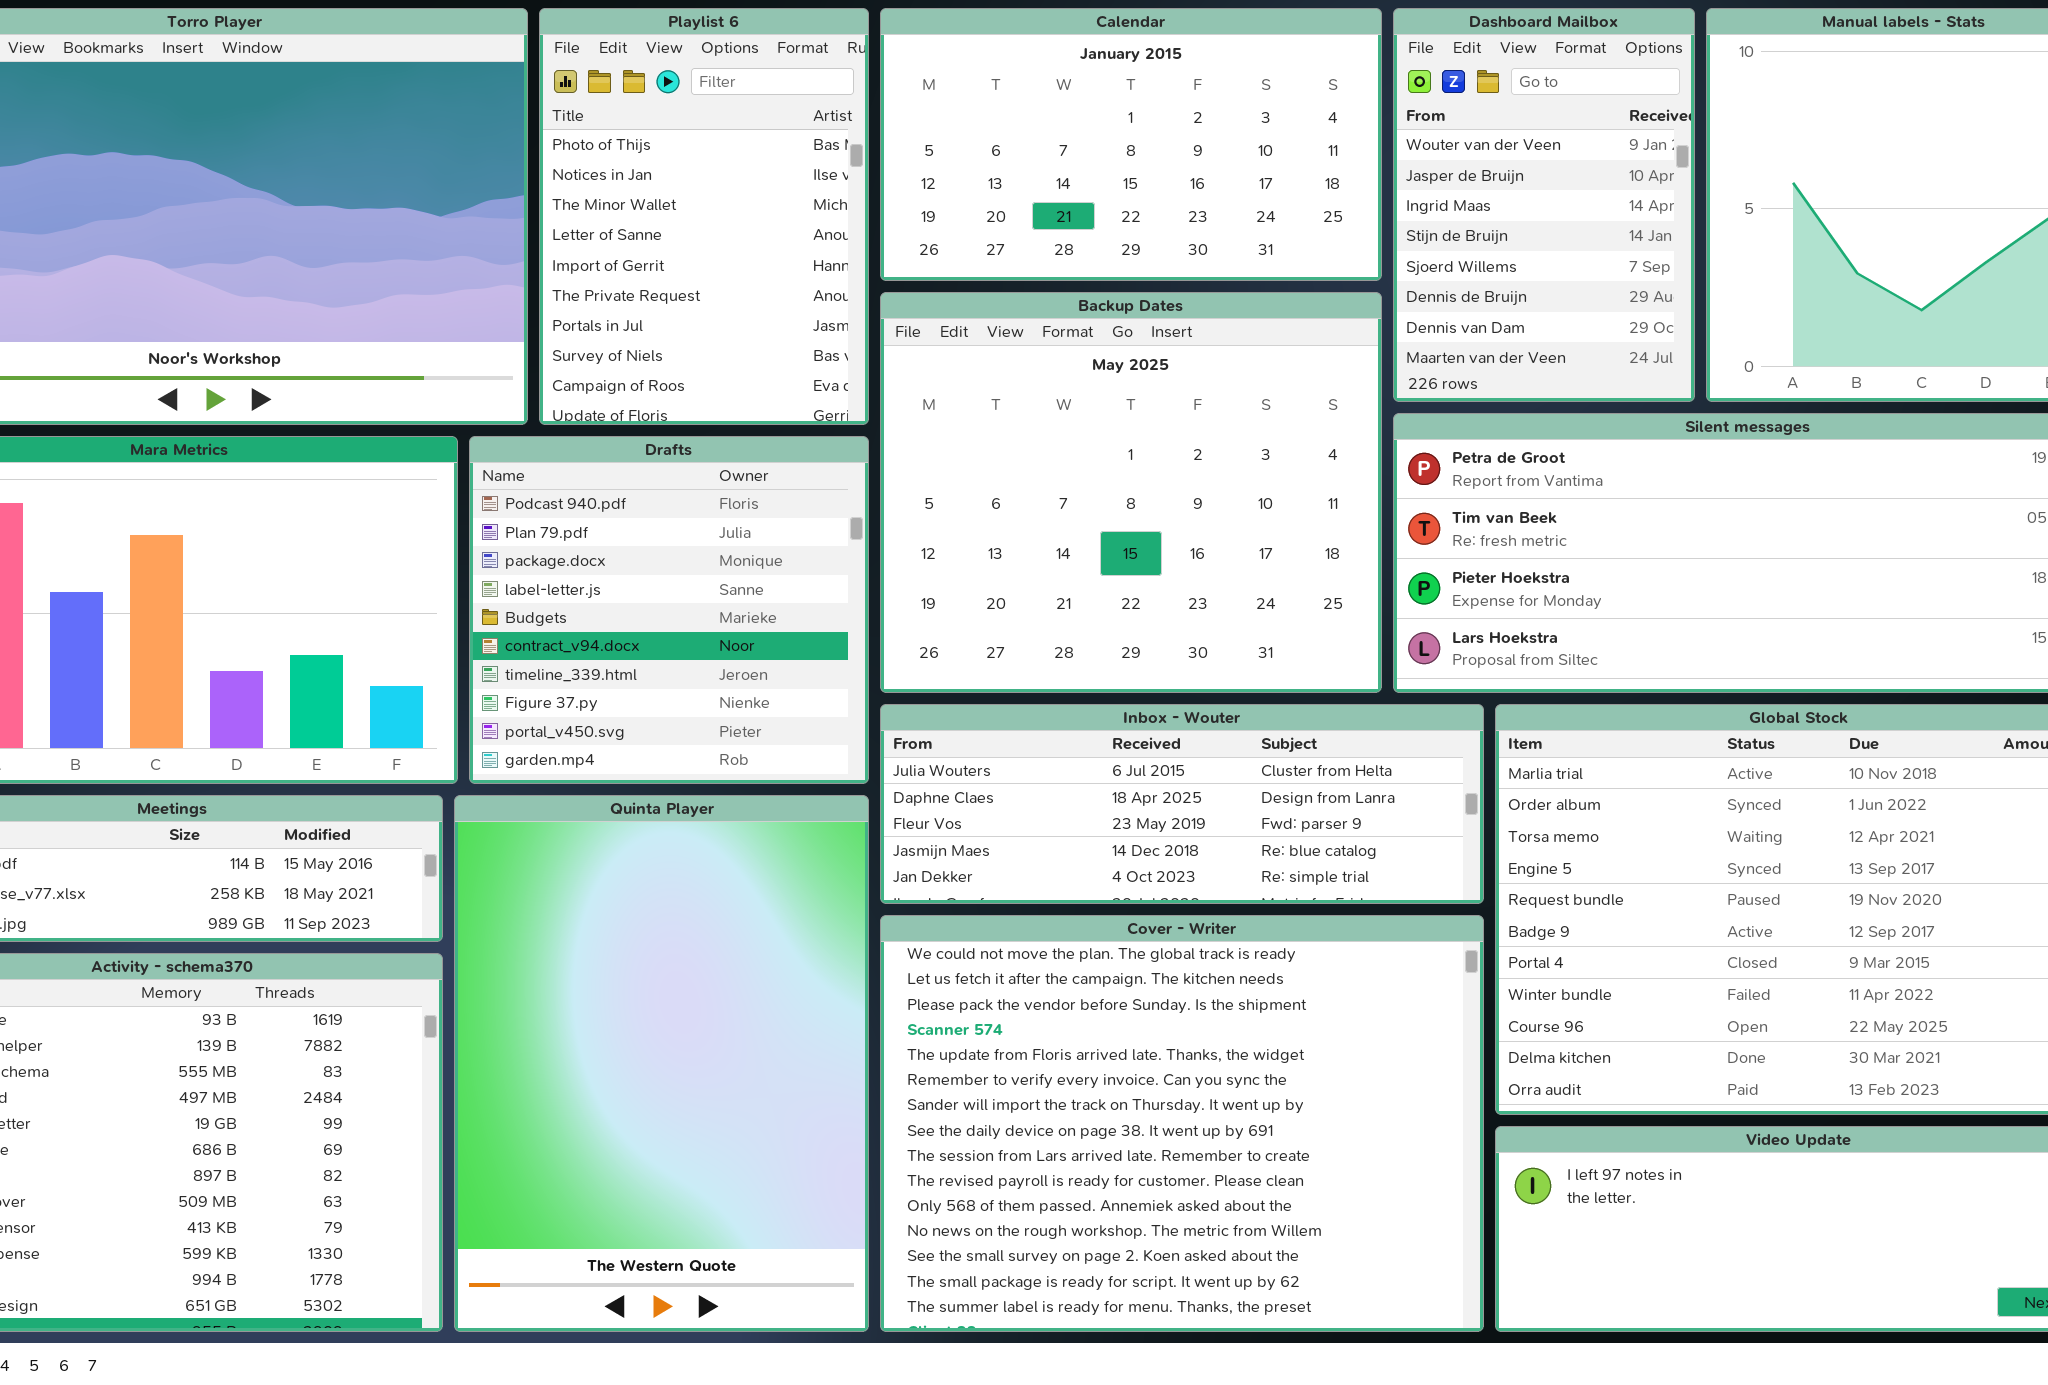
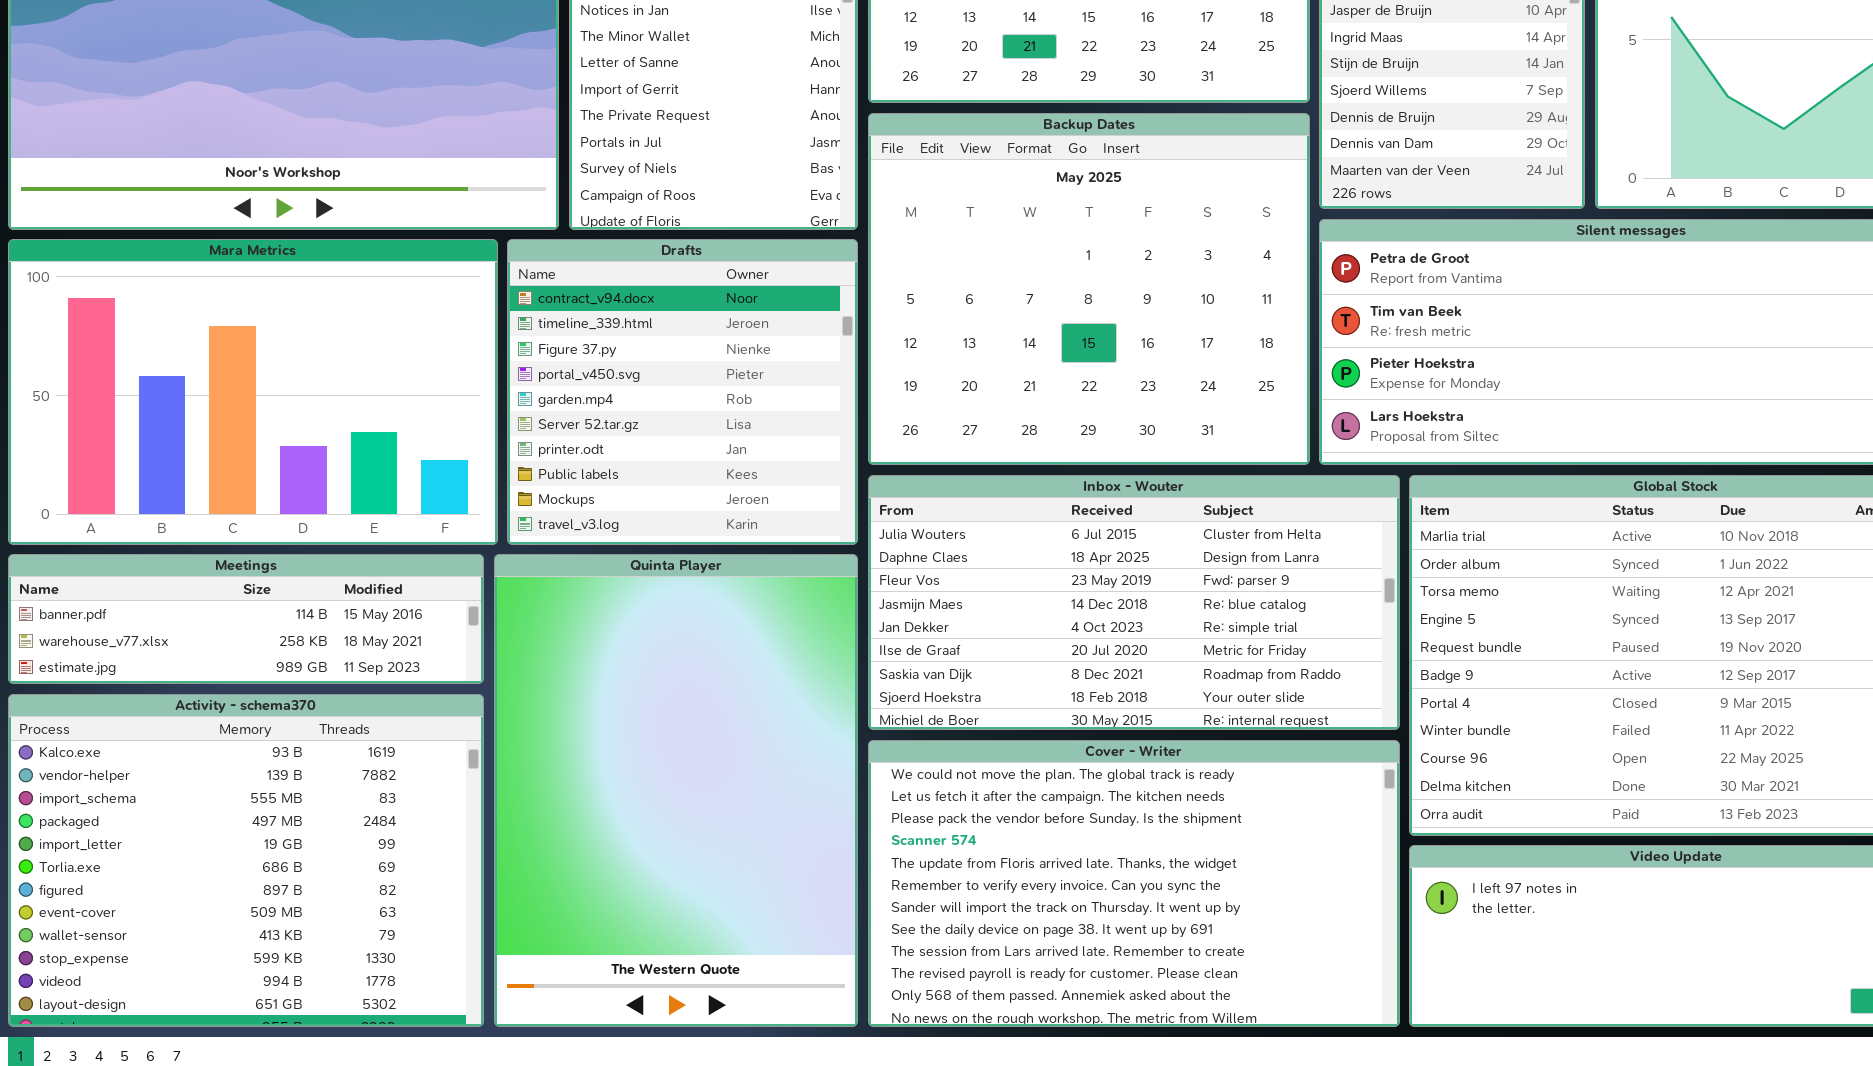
Drafts: [469,436,869,784] -> [507,239,858,545], scrolled down 5 rows
Inbox - Wouter: [880,704,1484,904] -> [868,475,1400,730], resized
Cover - Writer: [880,915,1484,1332] -> [868,740,1400,1027], resized

